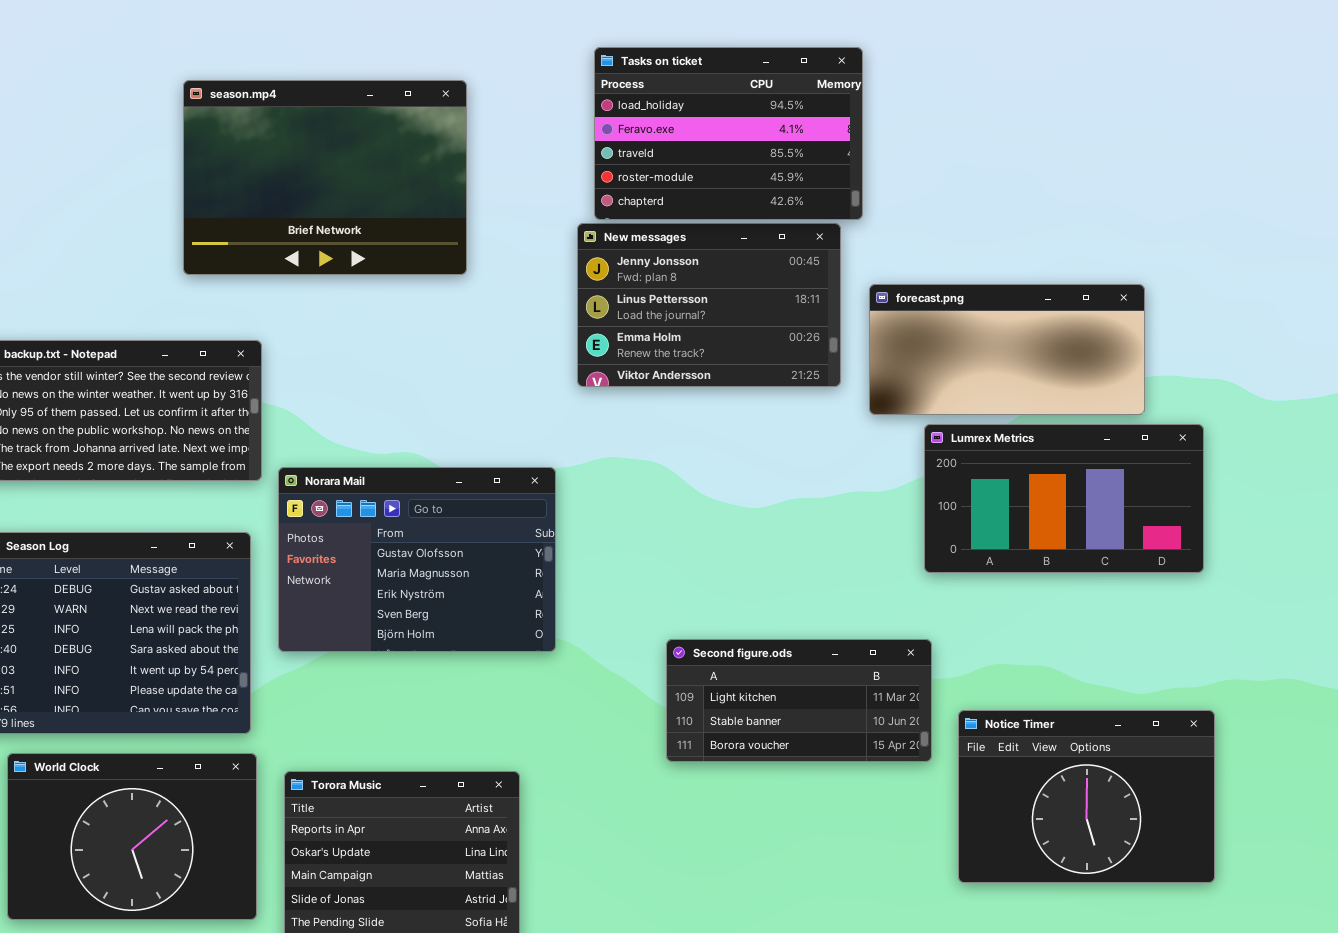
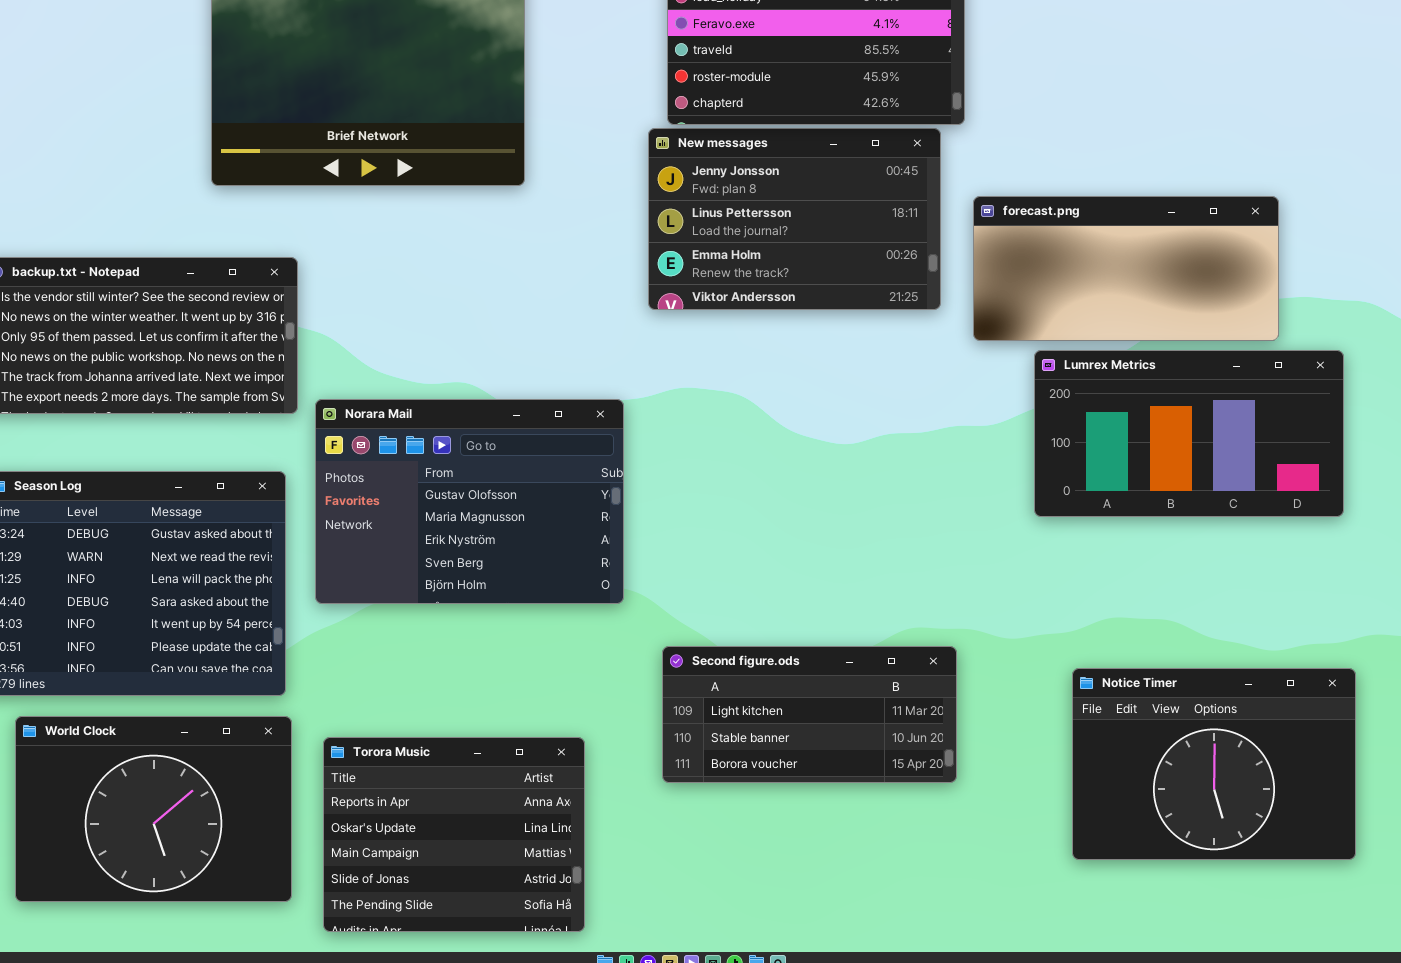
Second figure.ods: [666,639,932,762] -> [662,646,957,783], moved

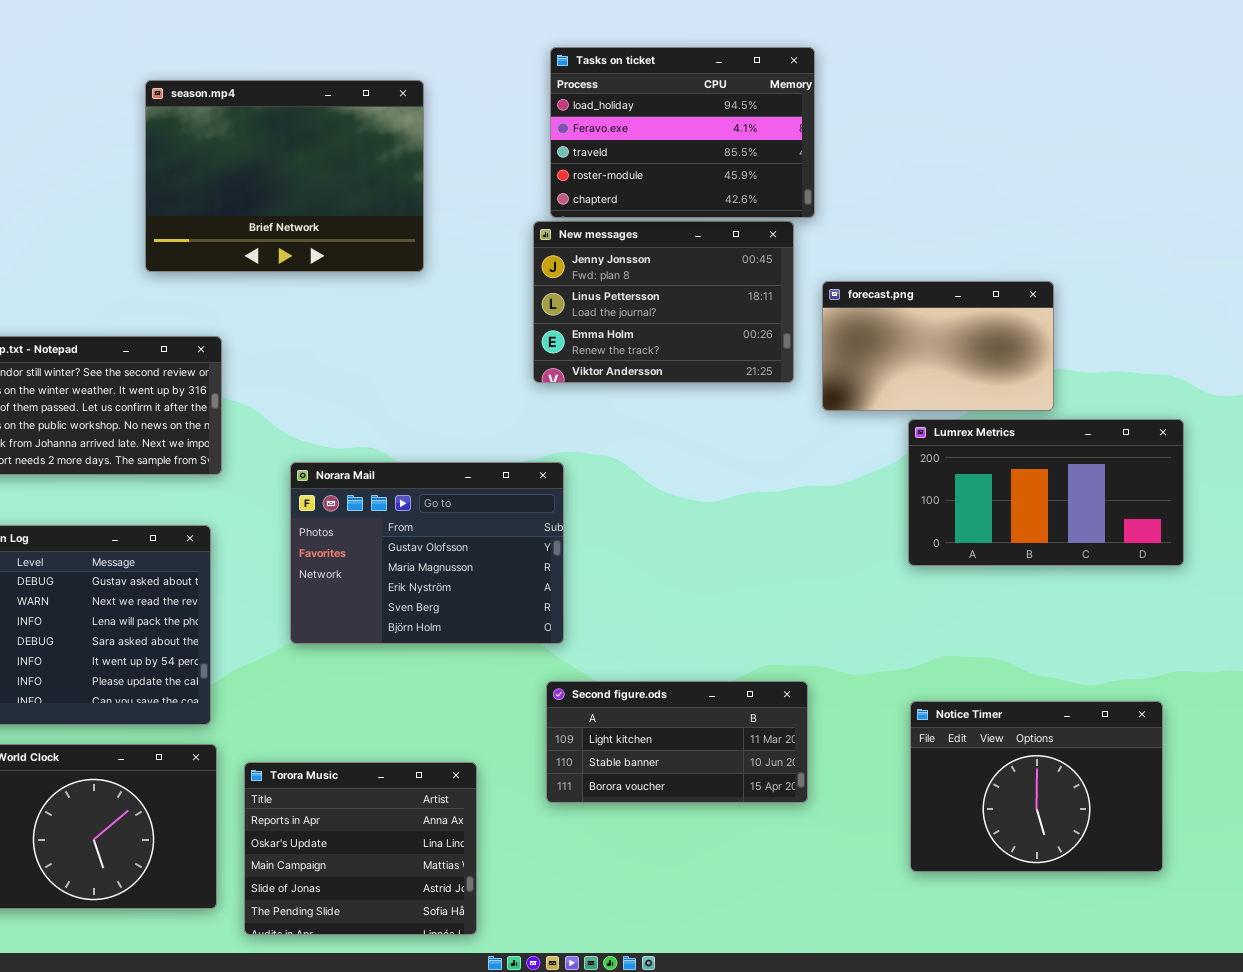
forecast.png: [973,196,1279,341] -> [822,281,1054,411], resized
Lumrex Metrics: [1034,350,1344,517] -> [908,419,1184,566], moved
Norara Mail: [315,399,624,604] -> [290,462,564,644], moved

